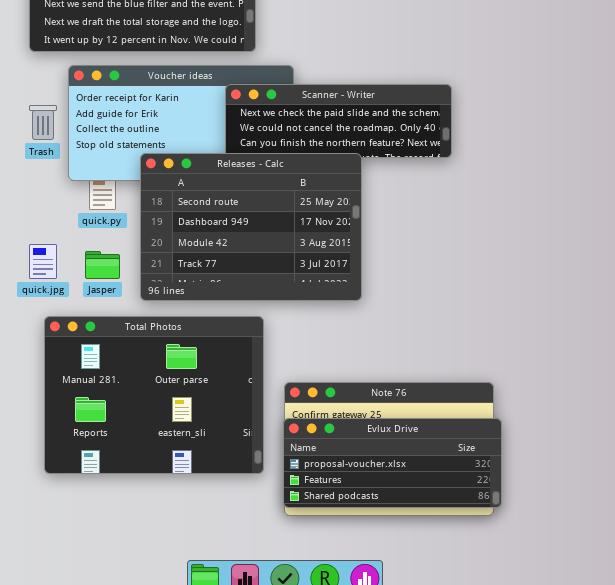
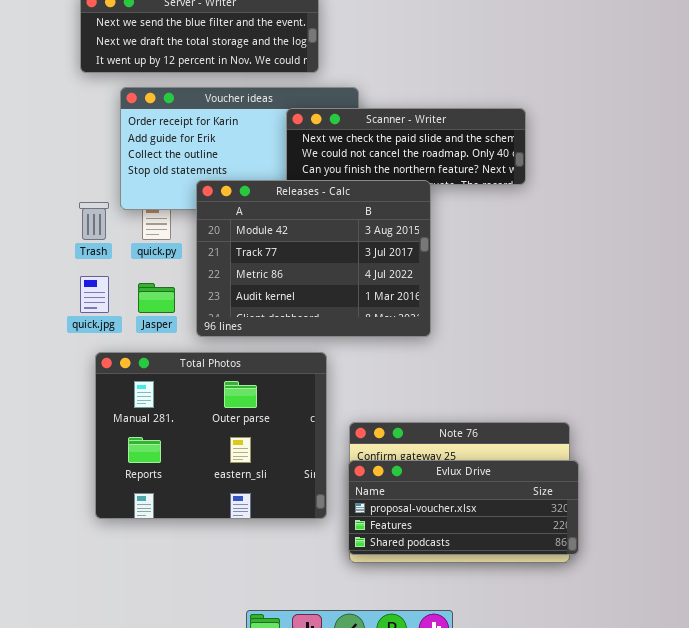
Trash: [29,105,57,140] -> [79,202,109,240], moved
Releases - Calc: [140,153,362,301] -> [196,180,431,337], scrolled down 2 rows

